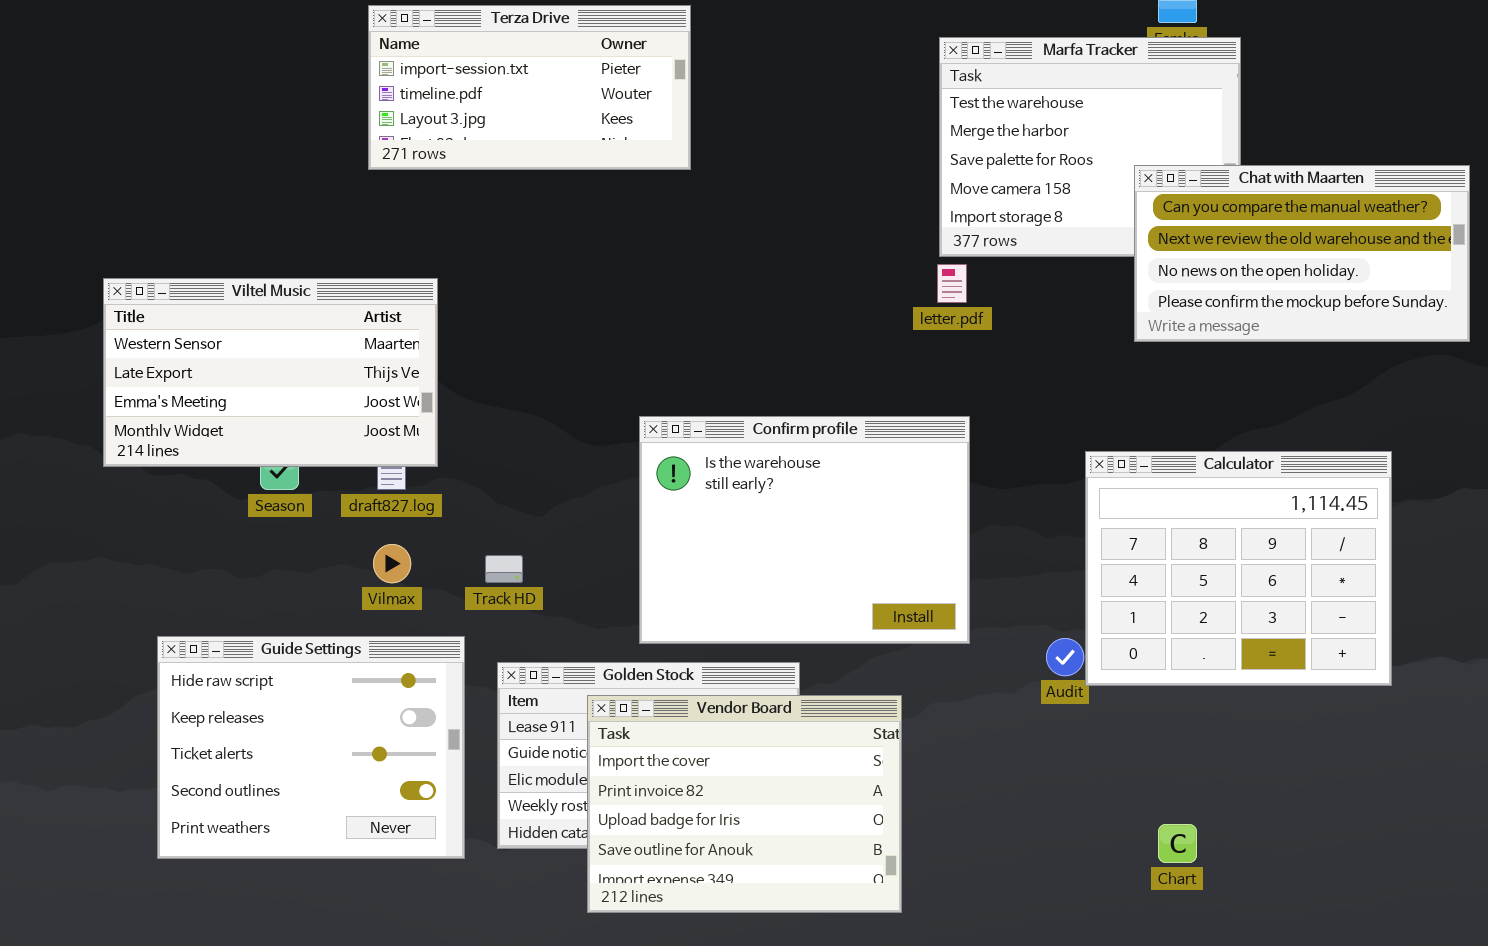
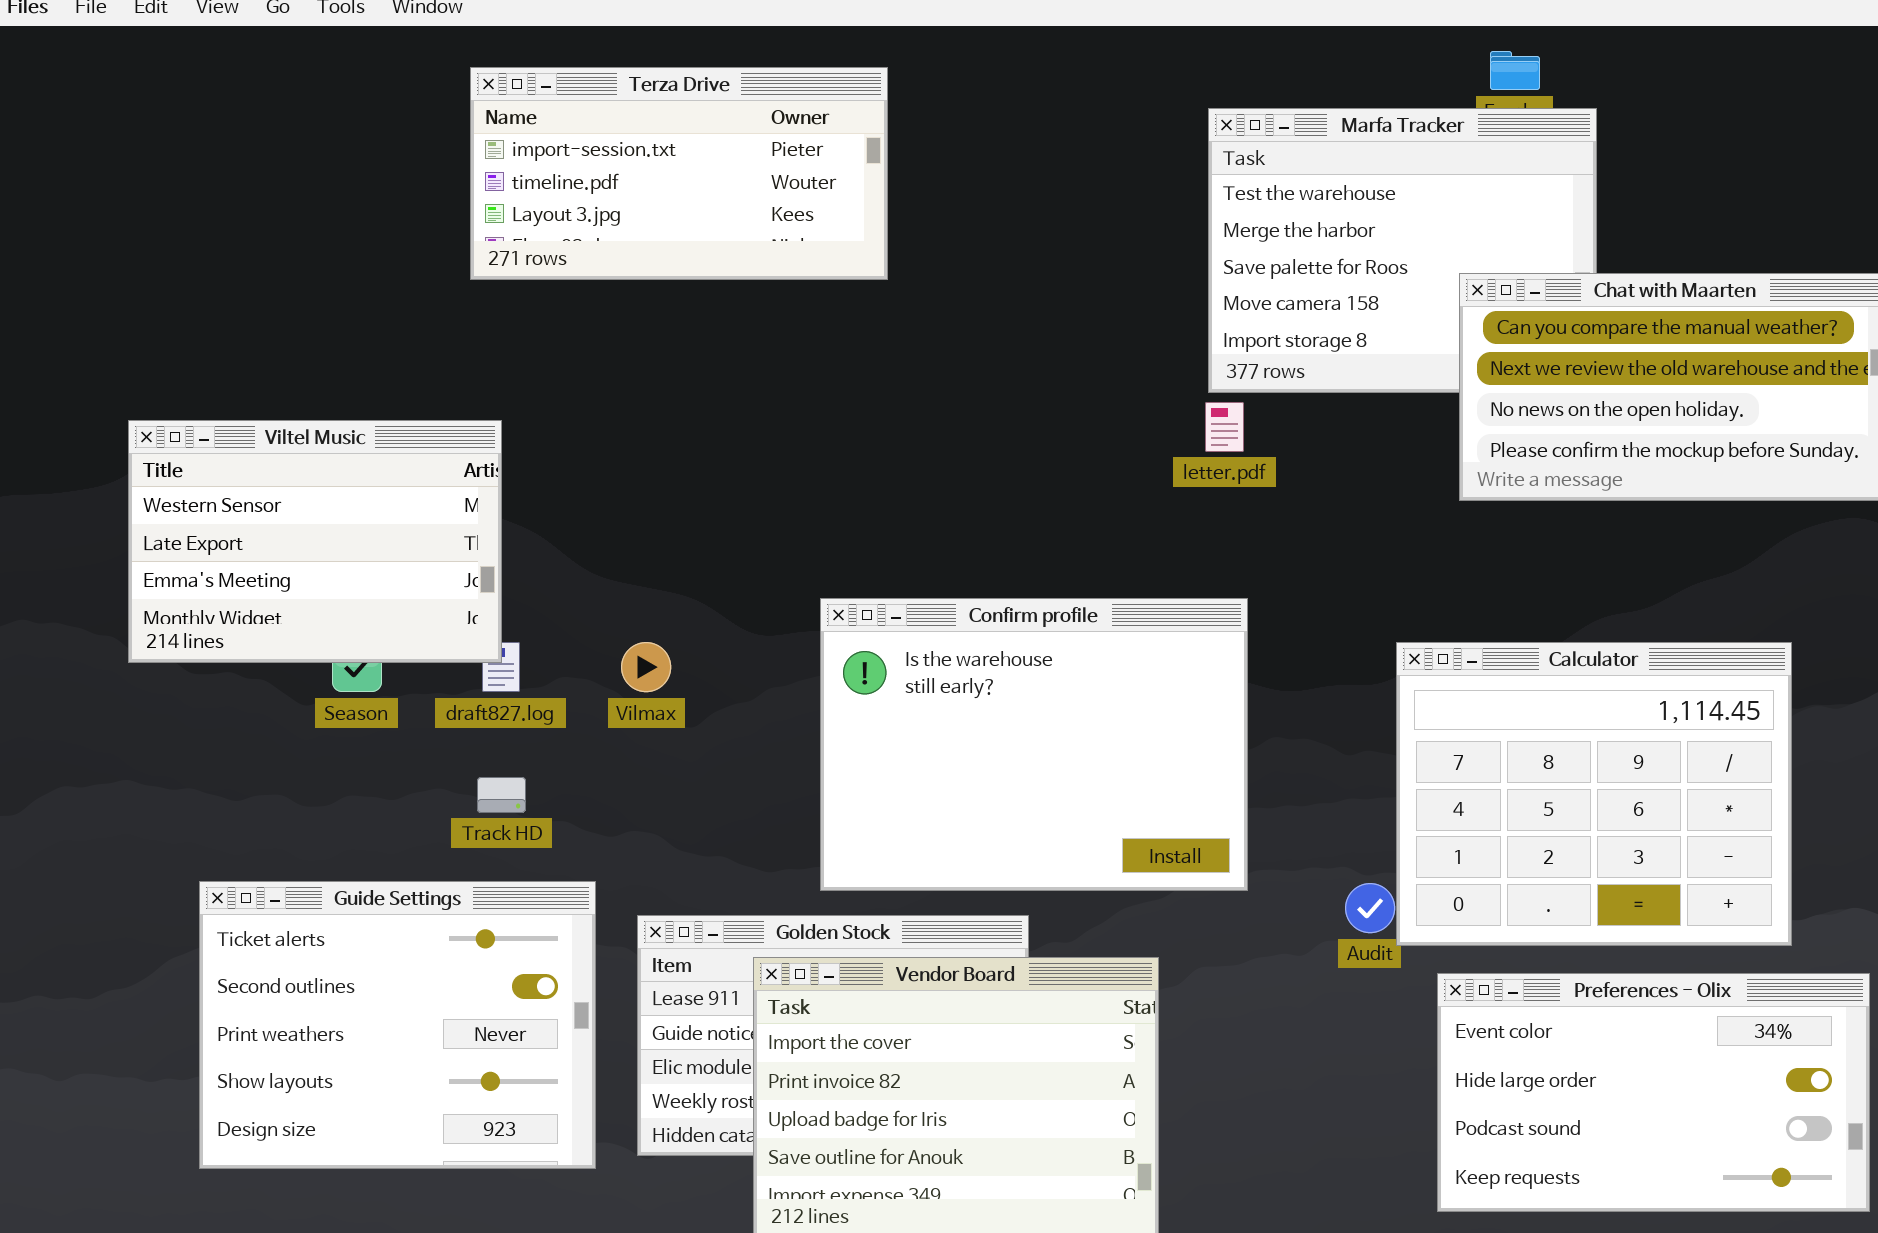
Viltel Music: [103,278,438,467] -> [128,420,502,663], resized
Vilmax: [373,544,411,583] -> [621,642,671,692], moved
Track HD: [485,555,523,583] -> [477,777,526,813], moved
Guide Settings: [157,636,465,859] -> [199,881,596,1169], scrolled down 2 rows
Preferences - Olix: none -> [1437,973,1870,1212], opened

